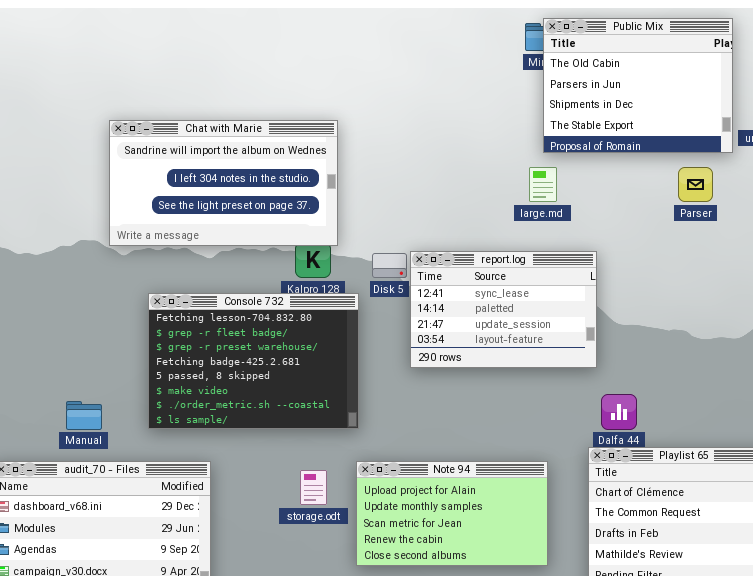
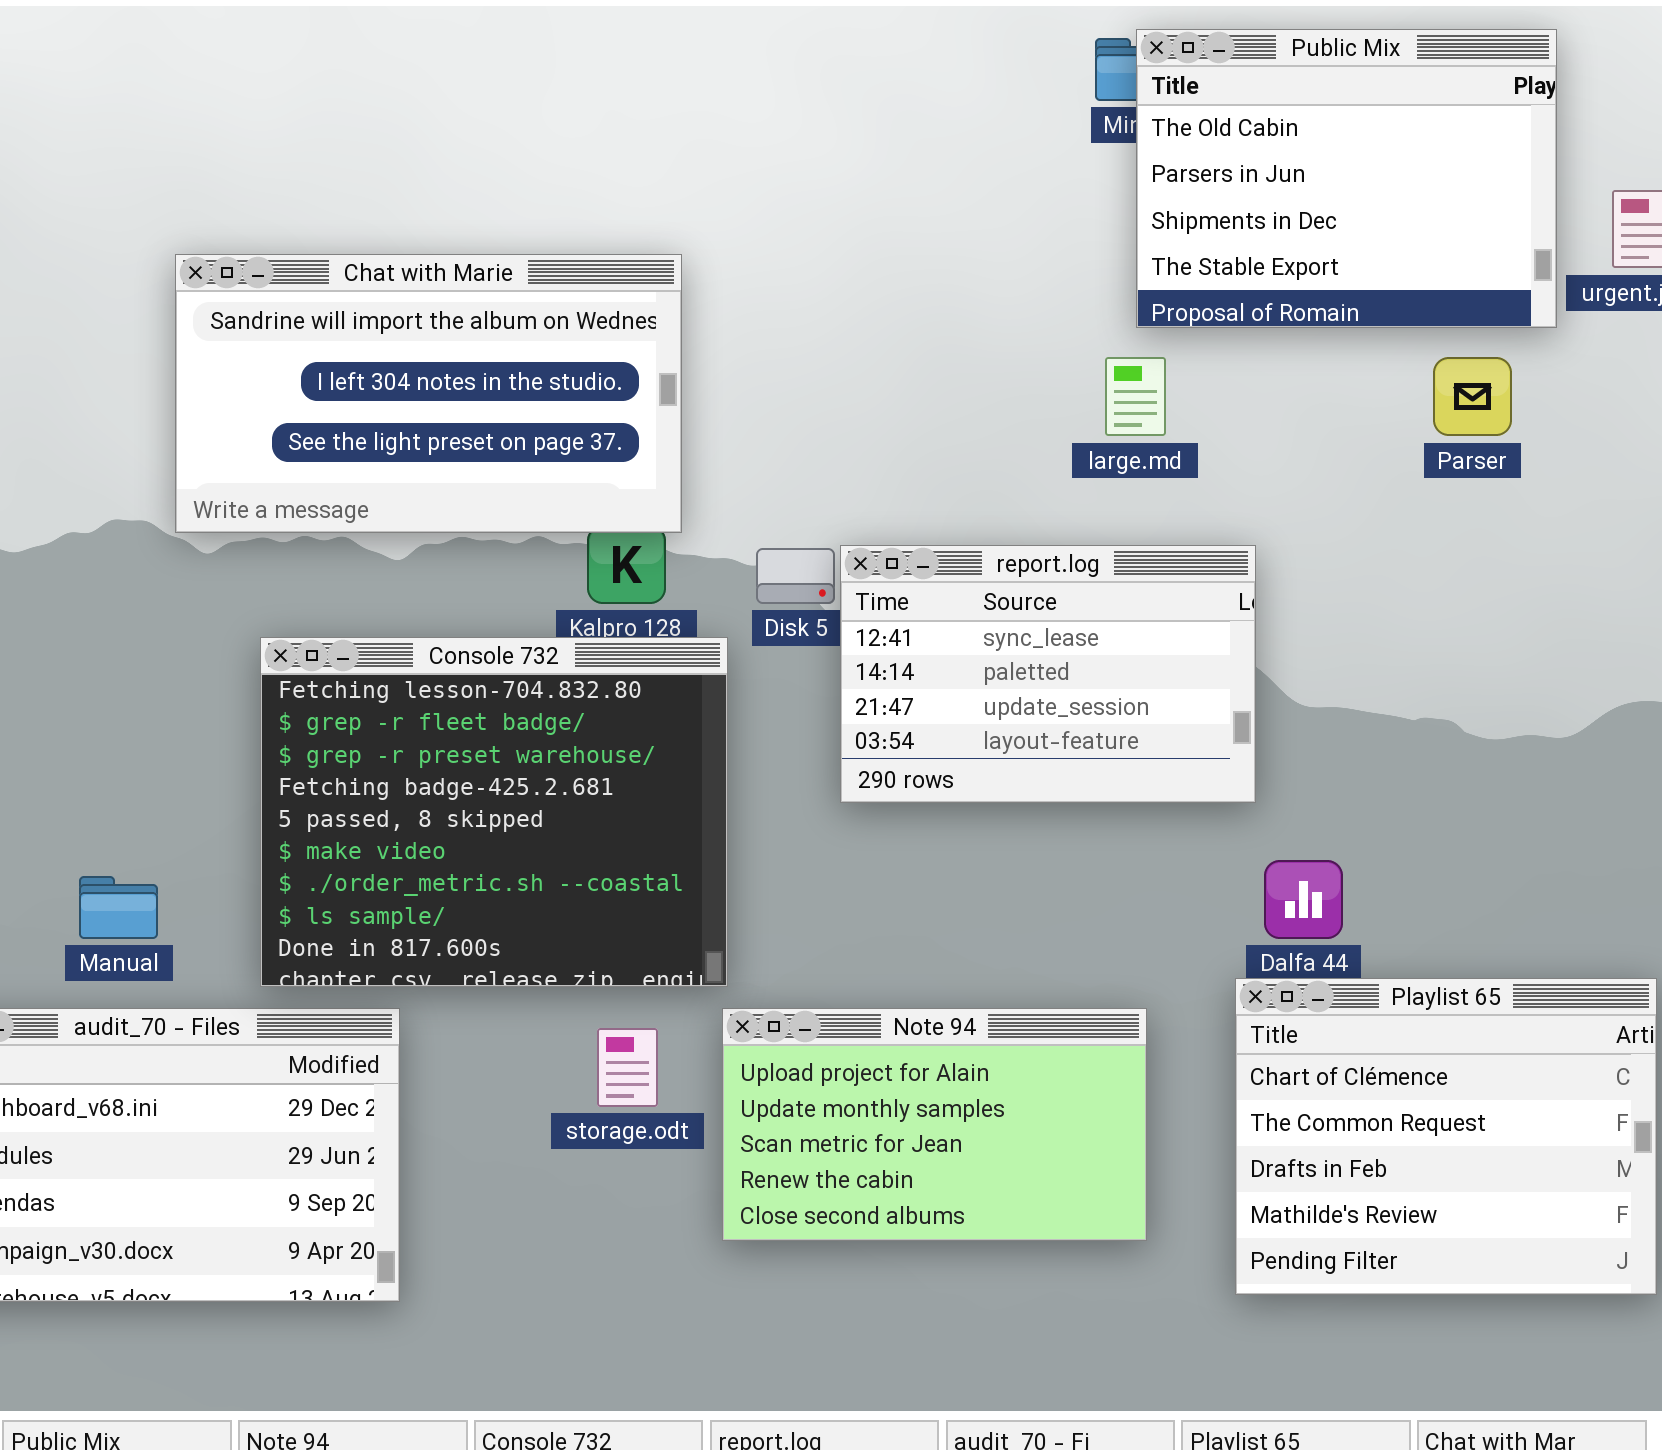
Console 732: [148,293,359,429] -> [260,637,728,987], resized

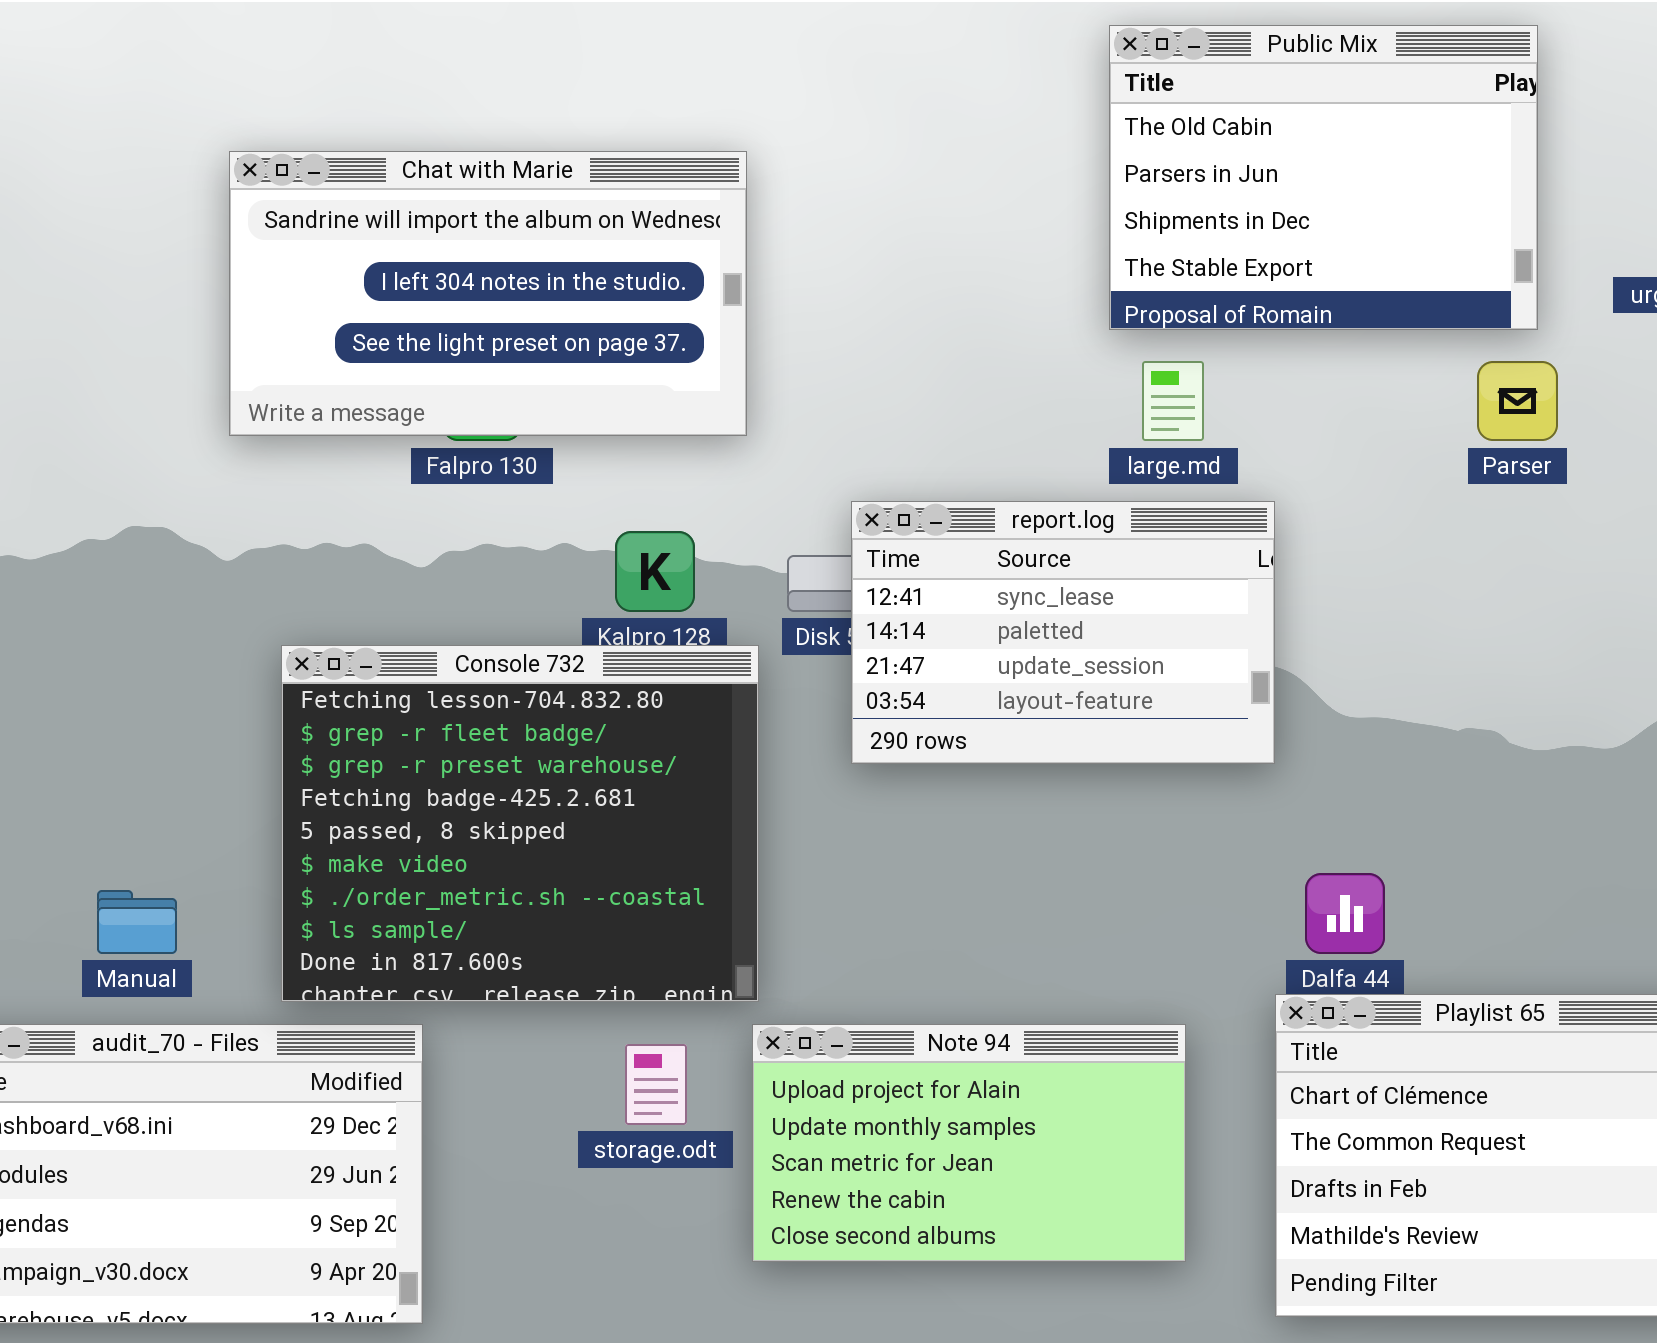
Public Mix: [1136,29,1557,328] -> [1109,25,1538,330], moved
Chat with Marie: [175,254,682,533] -> [229,151,747,436], moved
report.log: [840,545,1256,803] -> [851,501,1275,764], moved

